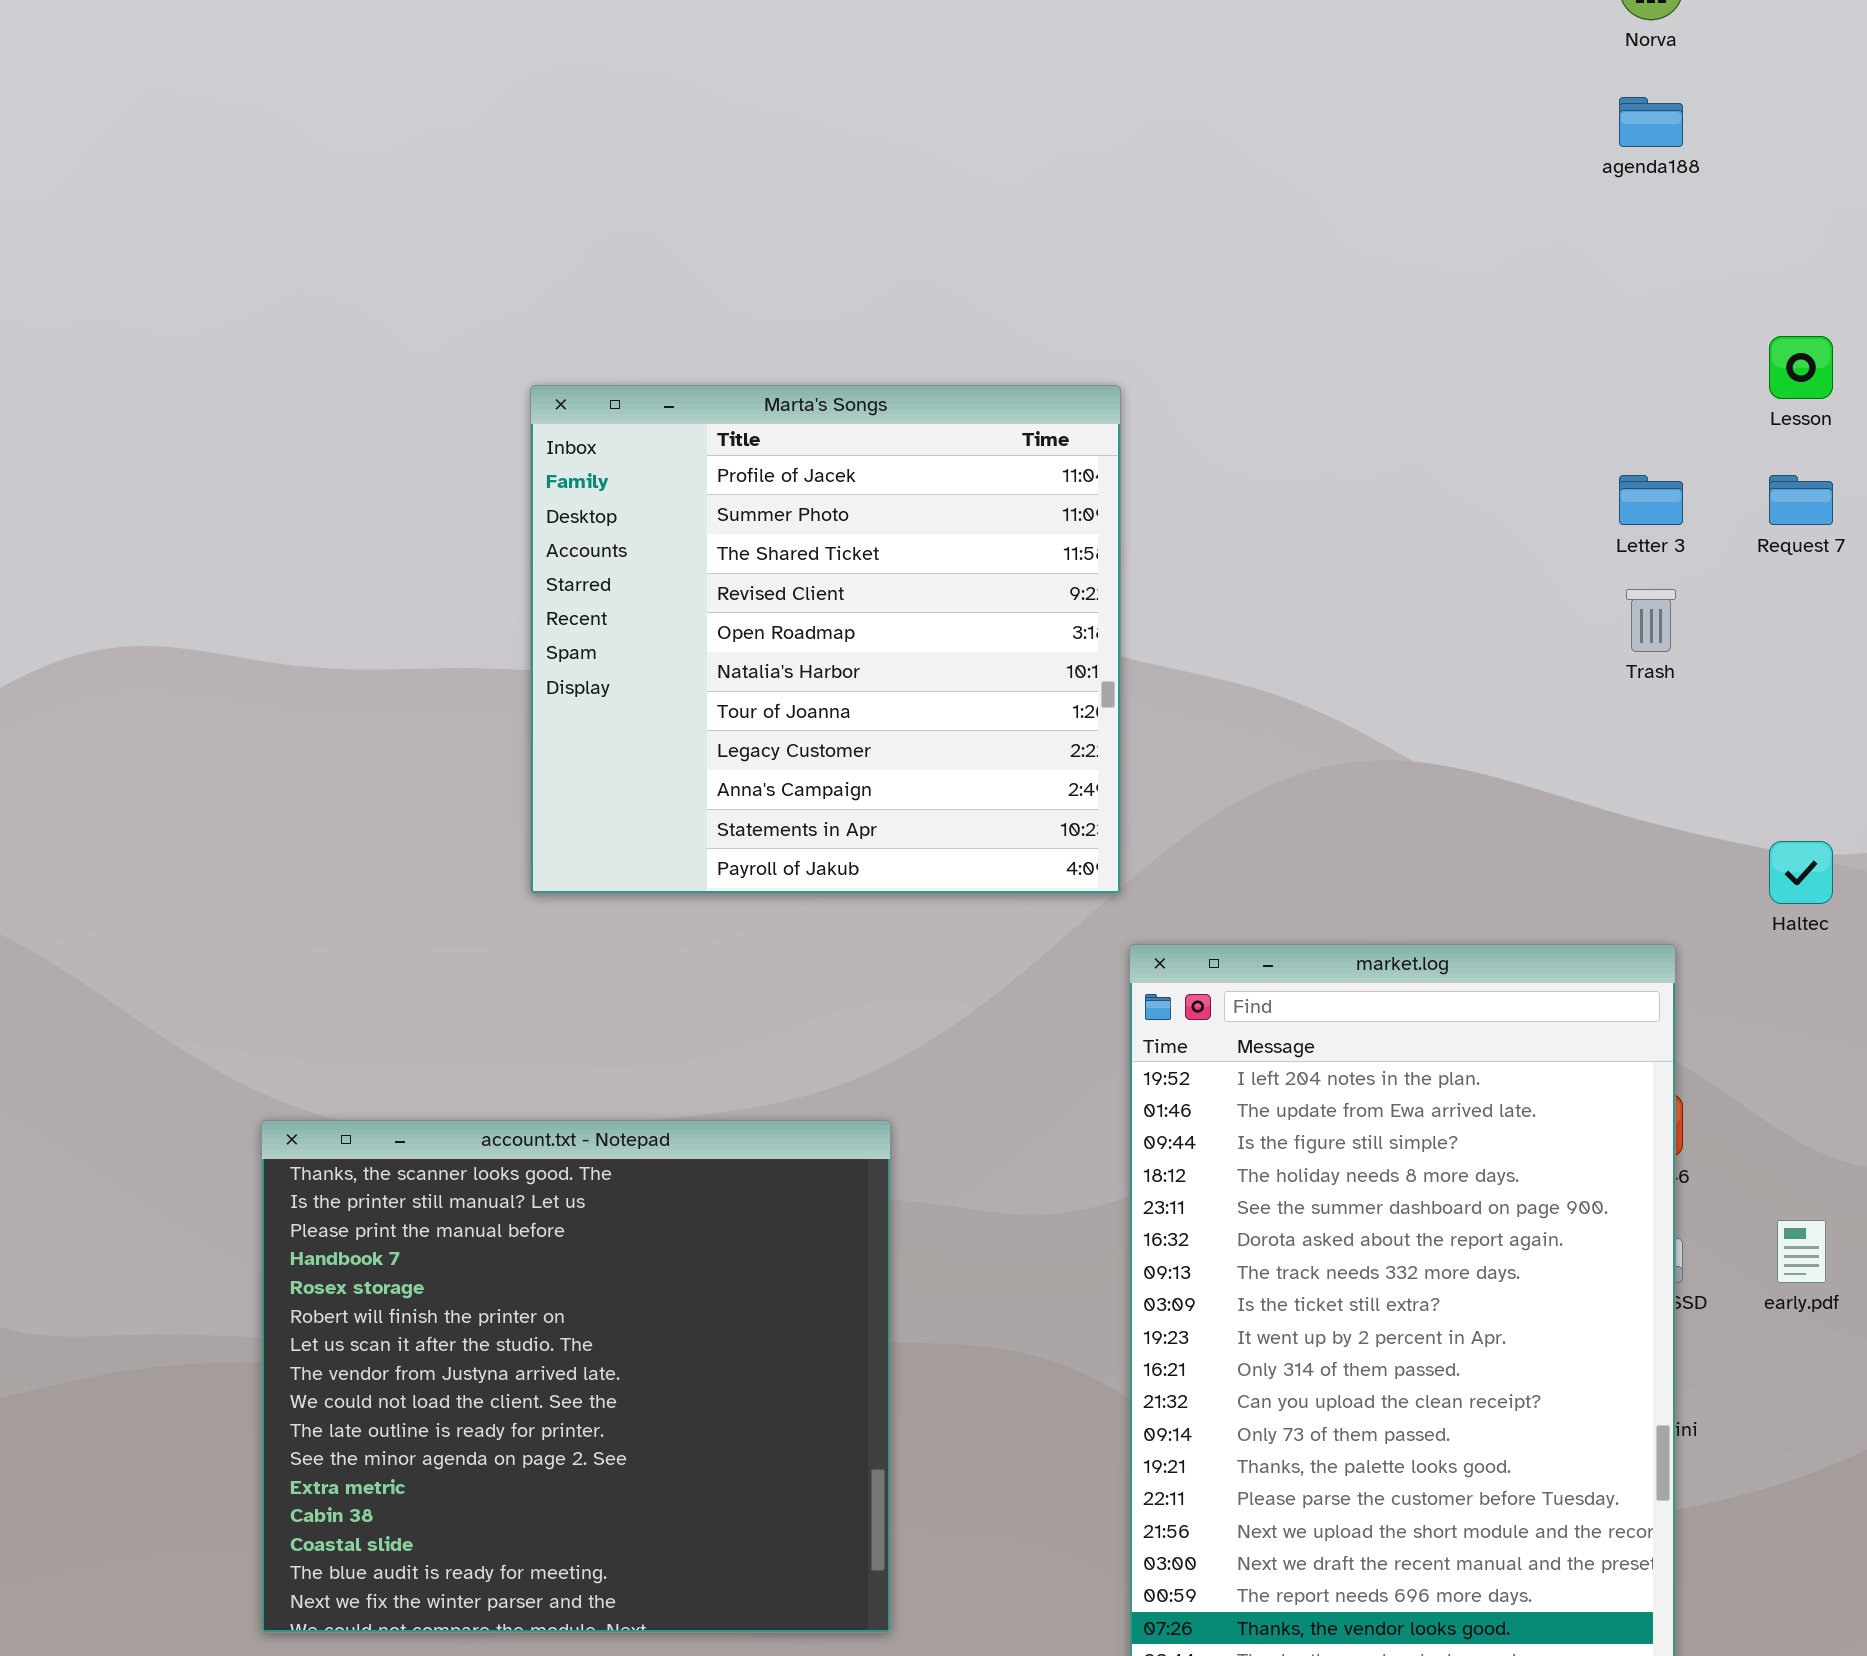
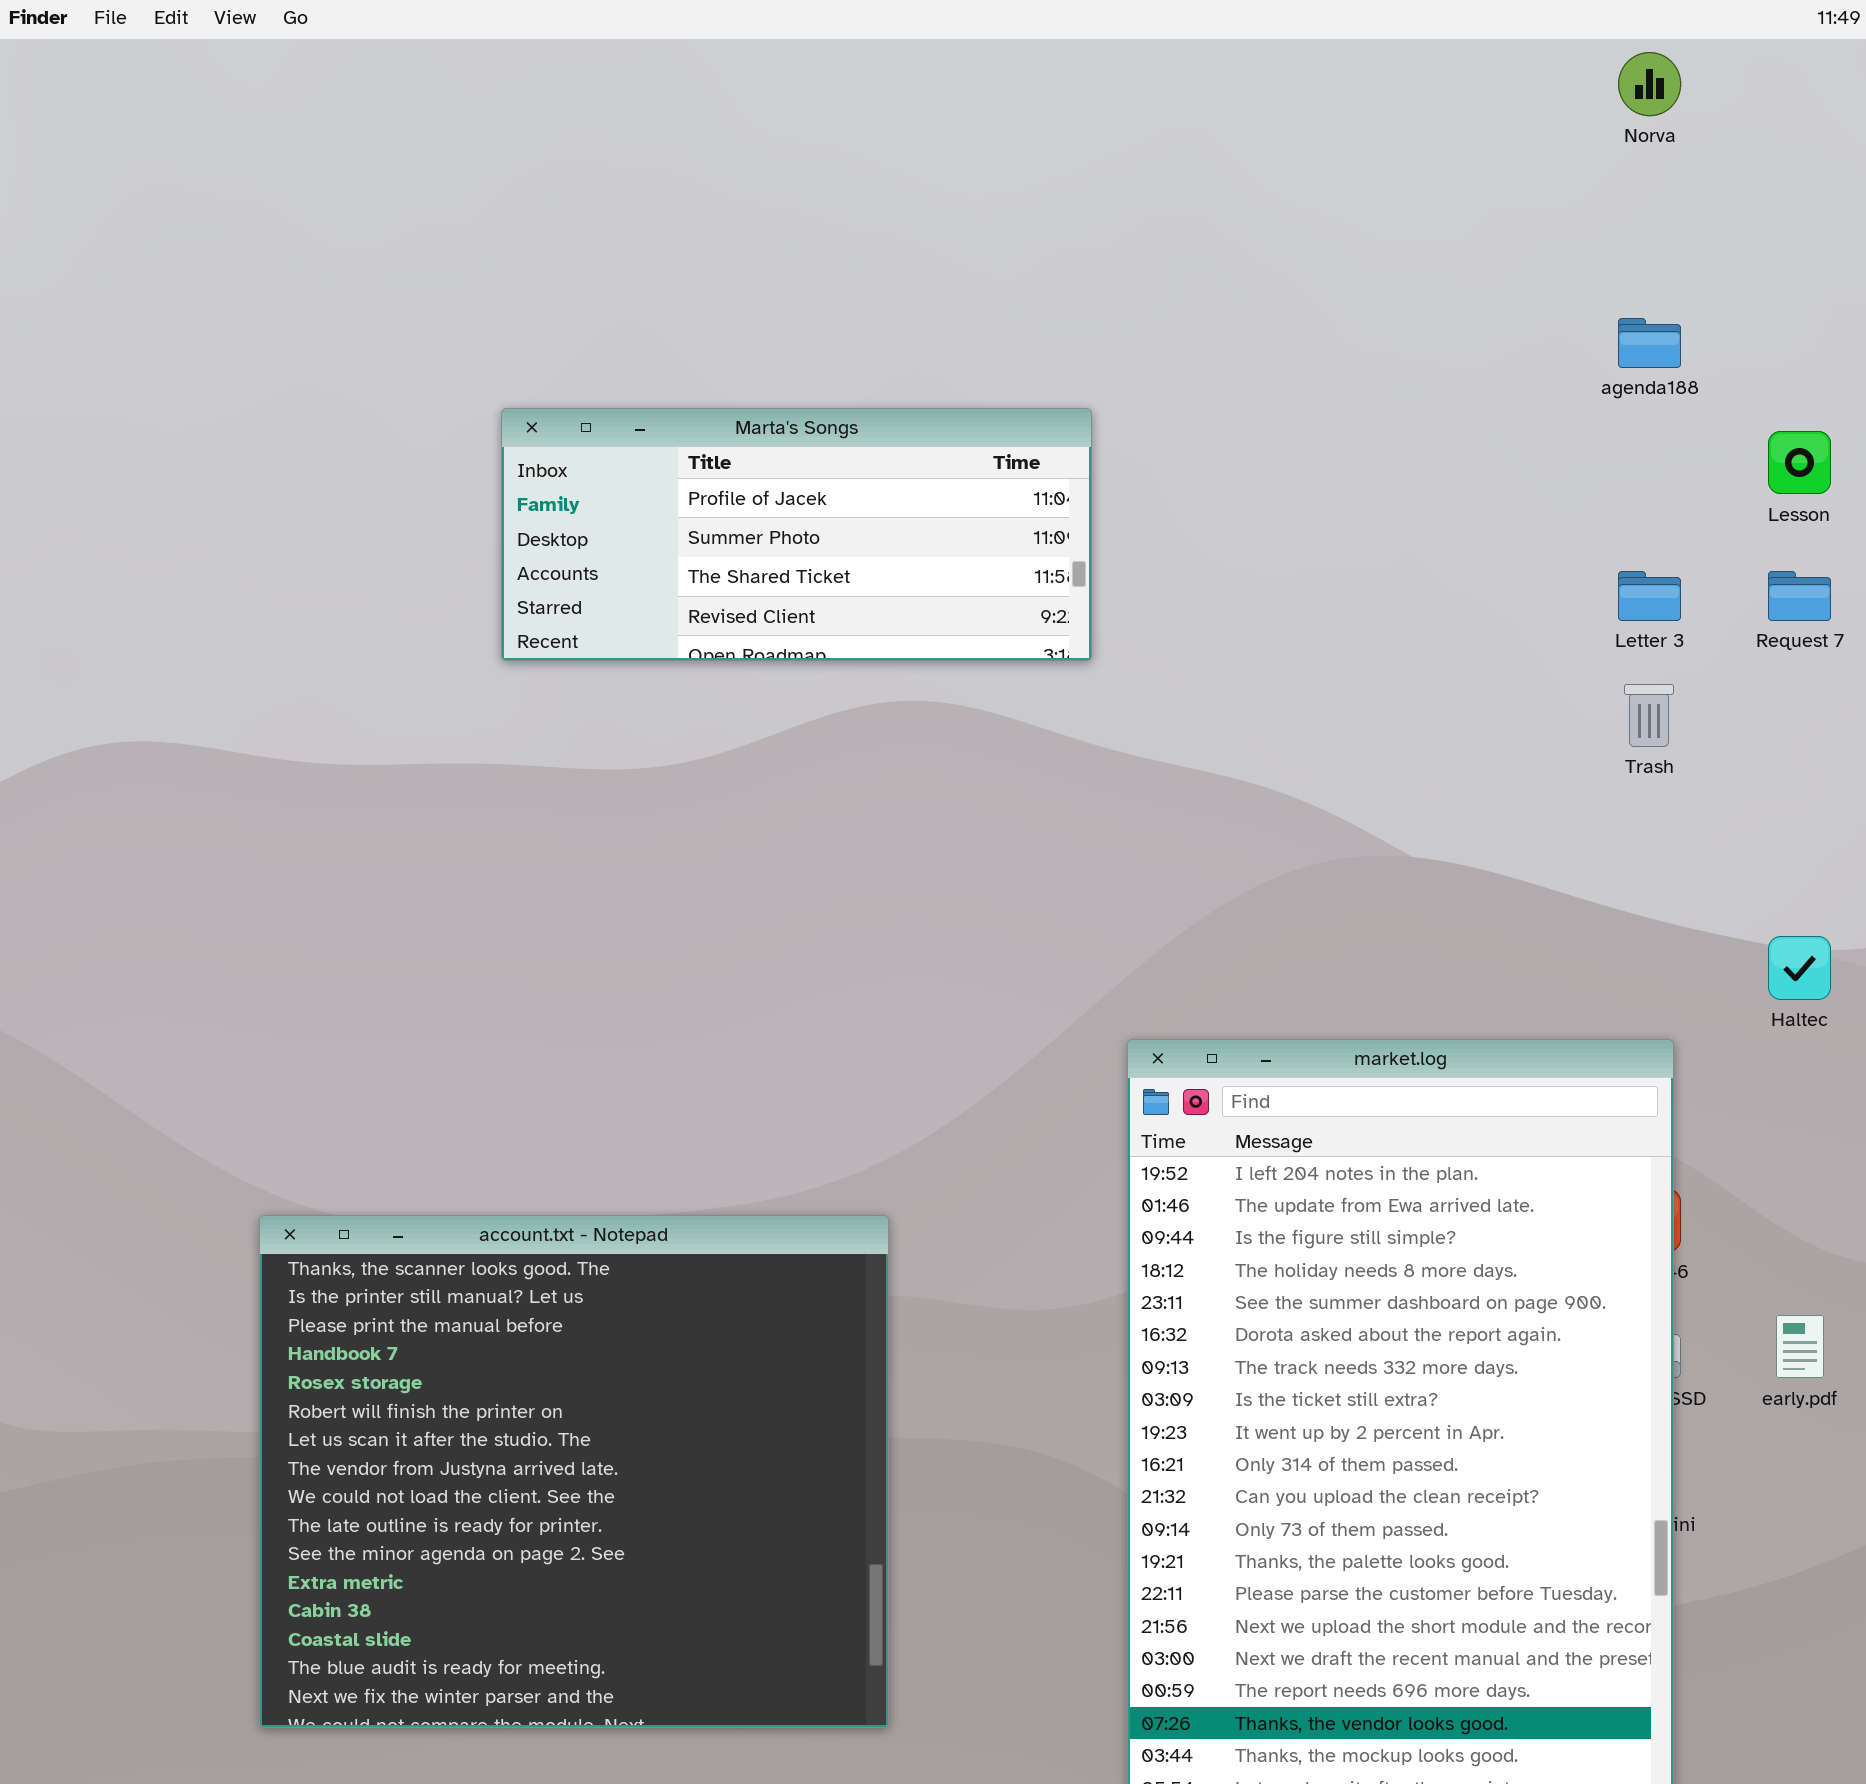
agenda188: [1619,97,1683,147] -> [1618,318,1681,368], moved
Marta's Songs: [530,385,1121,894] -> [501,408,1092,661], moved, resized

